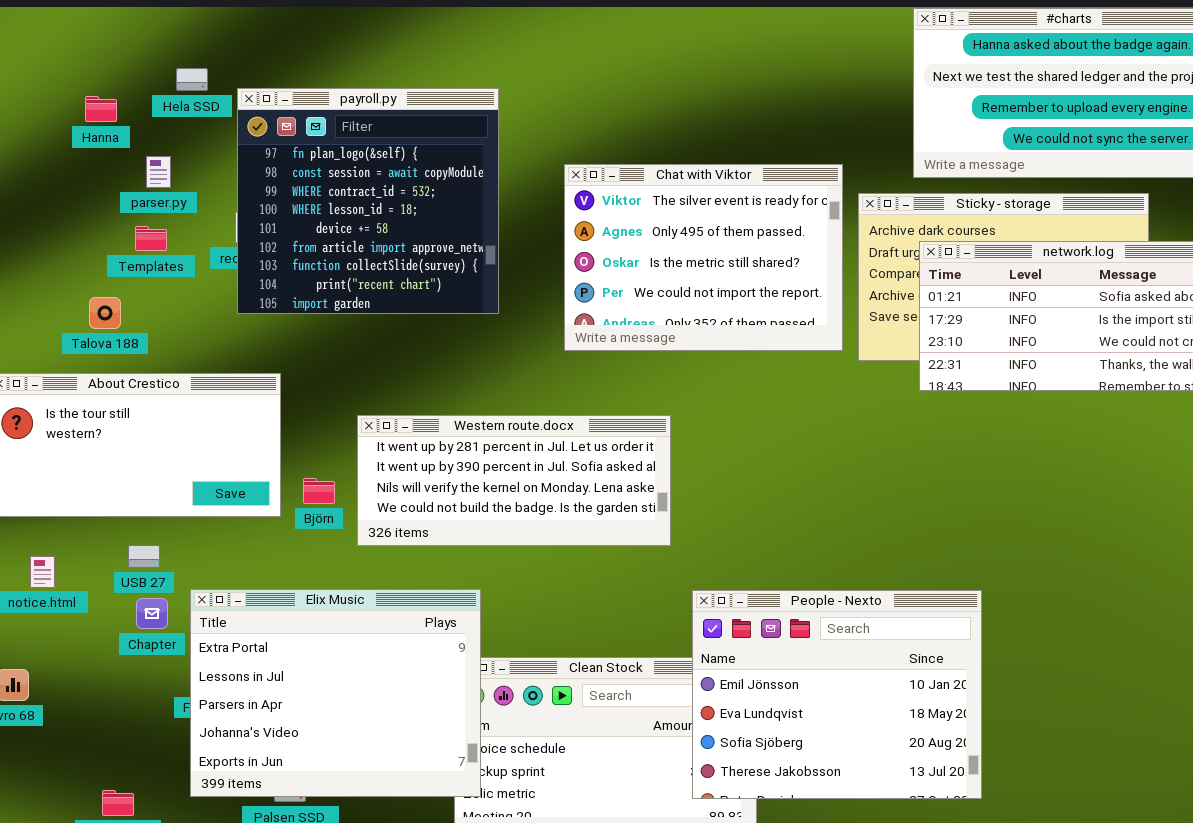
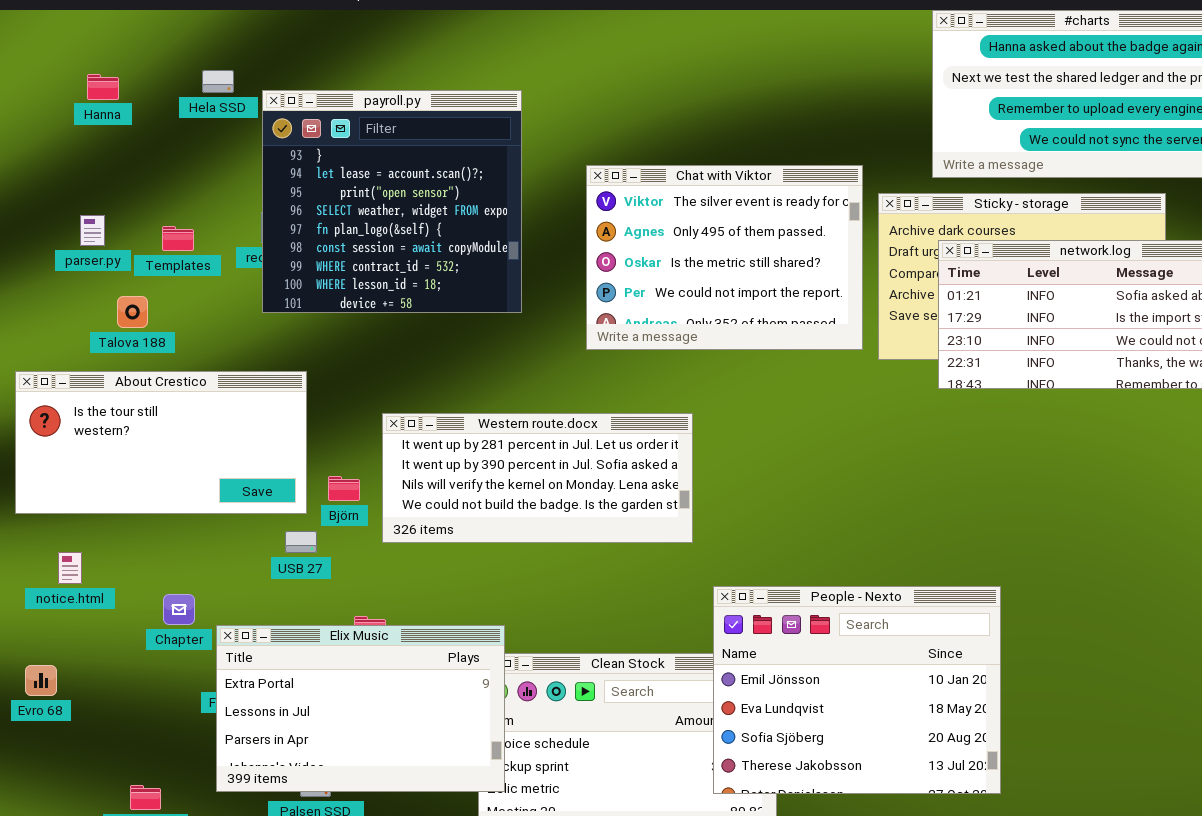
payroll.py: [237,88,499,314] -> [262,90,522,313], scrolled up 4 rows
Hanna: [85,96,117,122] -> [87,74,119,100], moved
parser.py: [146,156,171,188] -> [80,215,105,246], moved
USB 27: [128,545,160,568] -> [285,531,317,553], moved
Elix Music: [190,589,481,797] -> [216,625,505,792], resized

